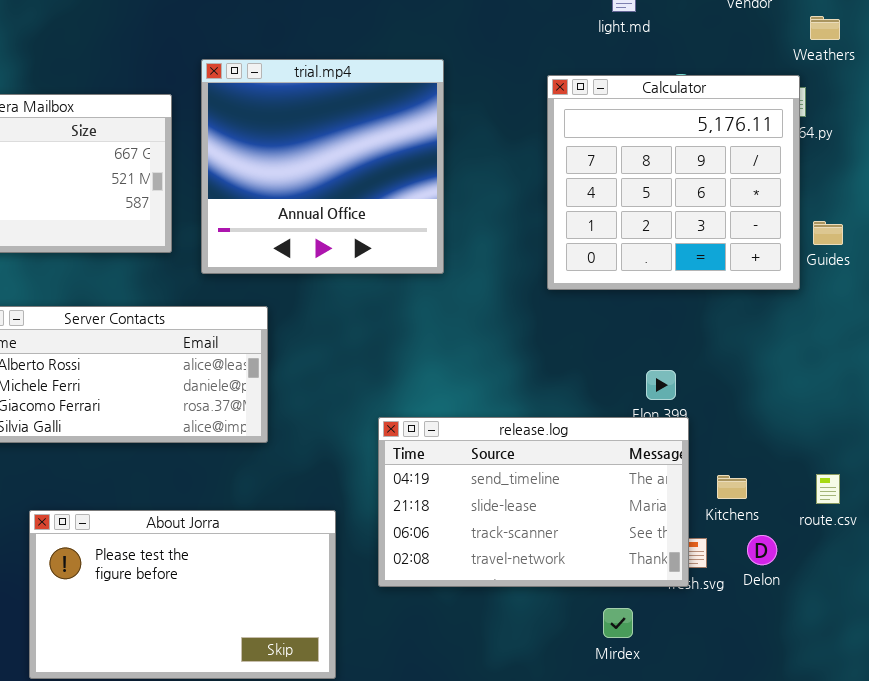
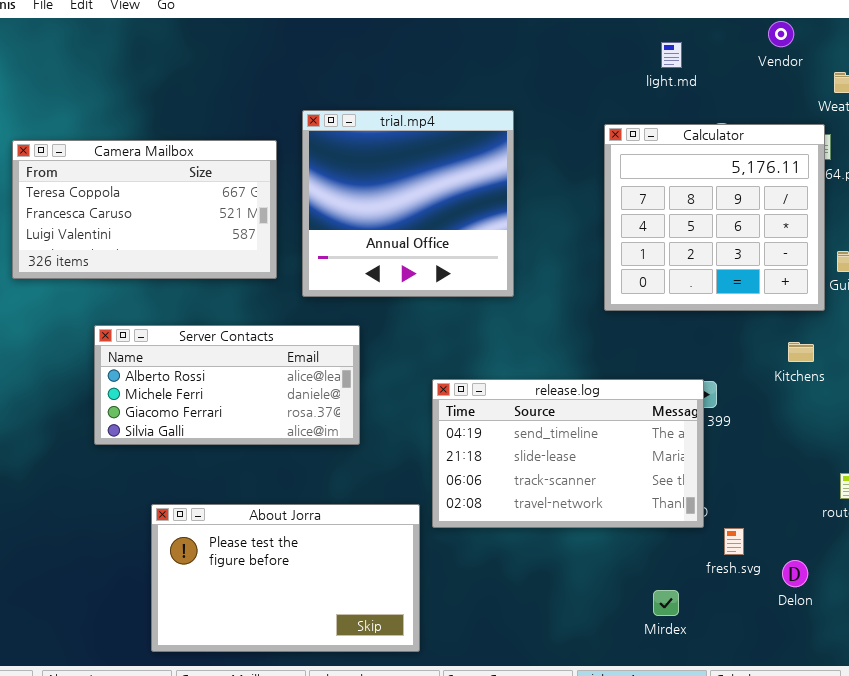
release.log: [378,417,689,587] -> [432,379,704,528], moved
Kitchens: [717,475,747,499] -> [788,342,814,362], moved
Delon: [747,535,777,565] -> [782,560,808,587], moved

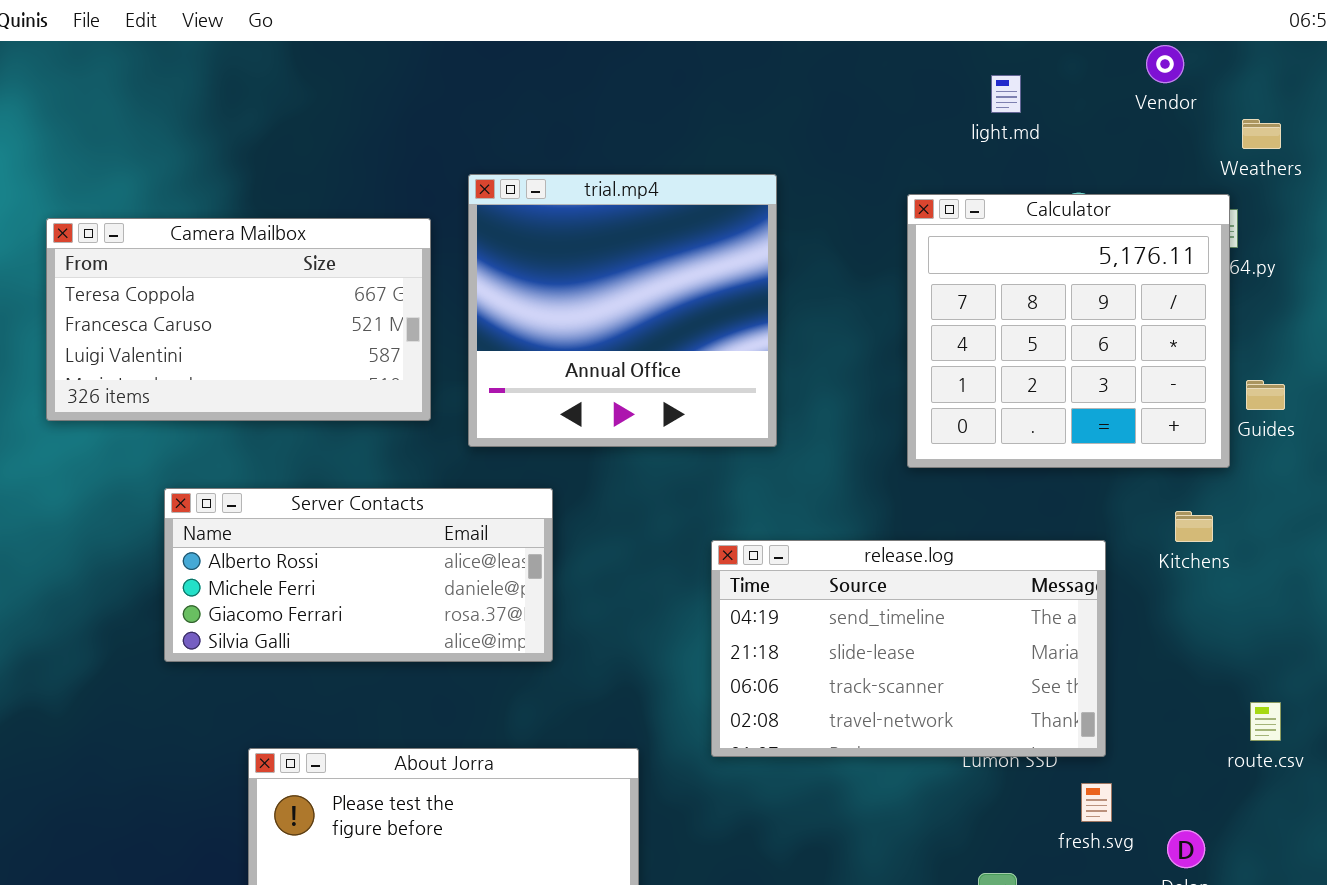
release.log: [432,379,704,528] -> [711,540,1106,757], moved

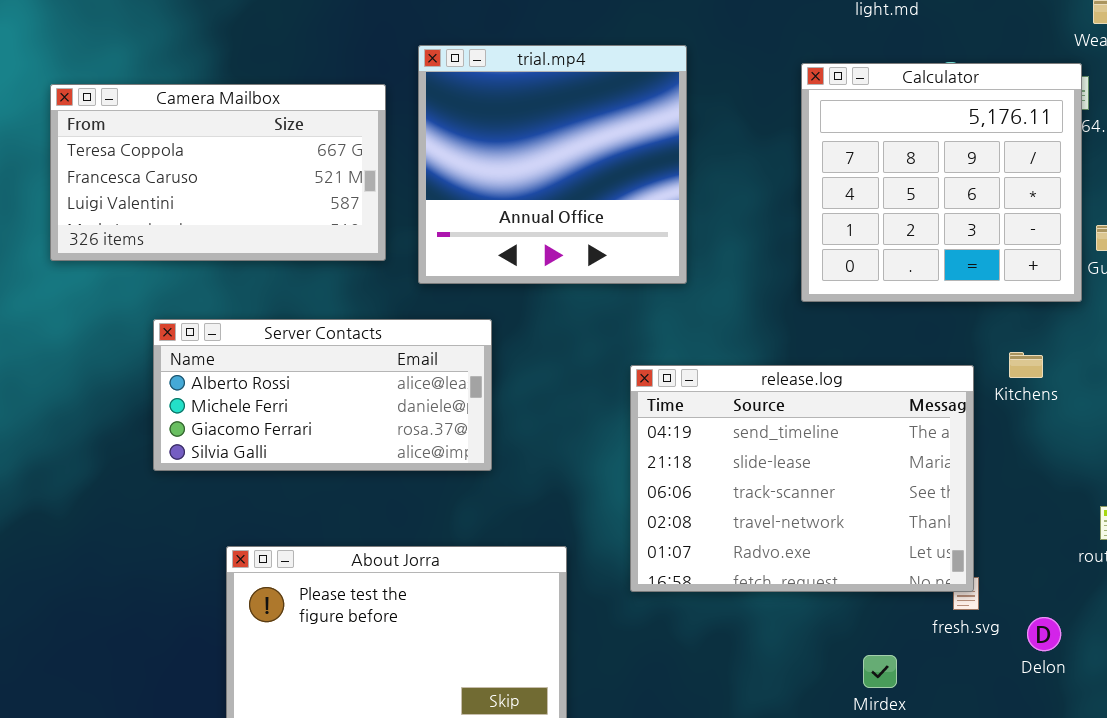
Kitchens: [1175,511,1213,542] -> [1009,352,1043,378], moved
release.log: [711,540,1106,757] -> [630,365,974,592], resized

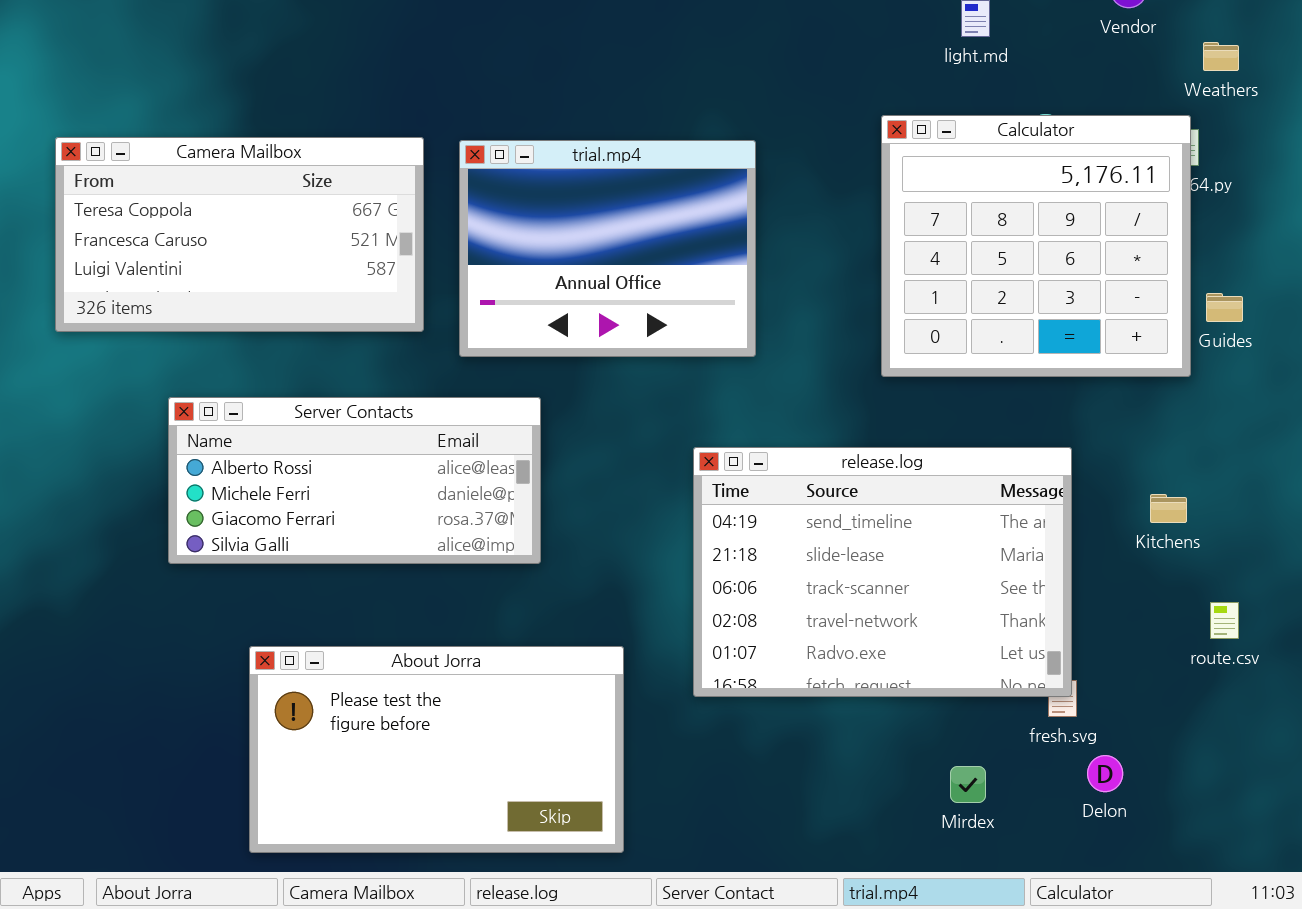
trial.mp4: [418,45,687,284] -> [459,140,756,357], resized
Kitchens: [1009,352,1043,378] -> [1150,494,1187,523], moved
Delon: [1027,617,1061,651] -> [1087,755,1123,792], moved

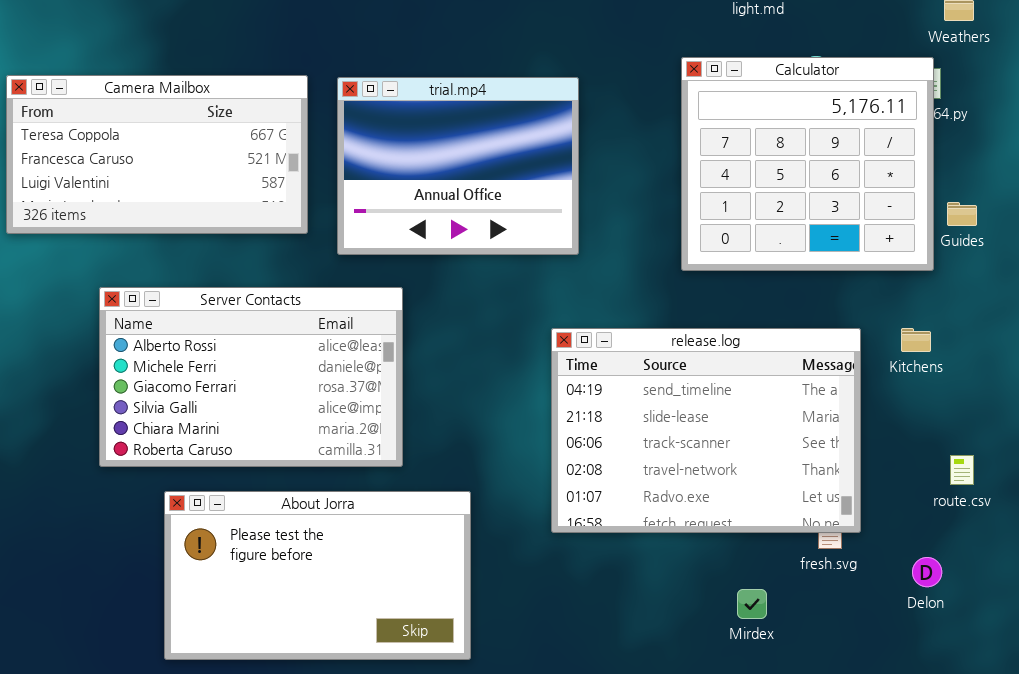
Server Contacts: [168,397,541,564] -> [99,287,403,467], resized
release.log: [693,447,1072,697] -> [551,328,861,533], moved
Kitchens: [1150,494,1187,523] -> [901,328,931,352], moved
Delon: [1087,755,1123,792] -> [912,557,942,587], moved

